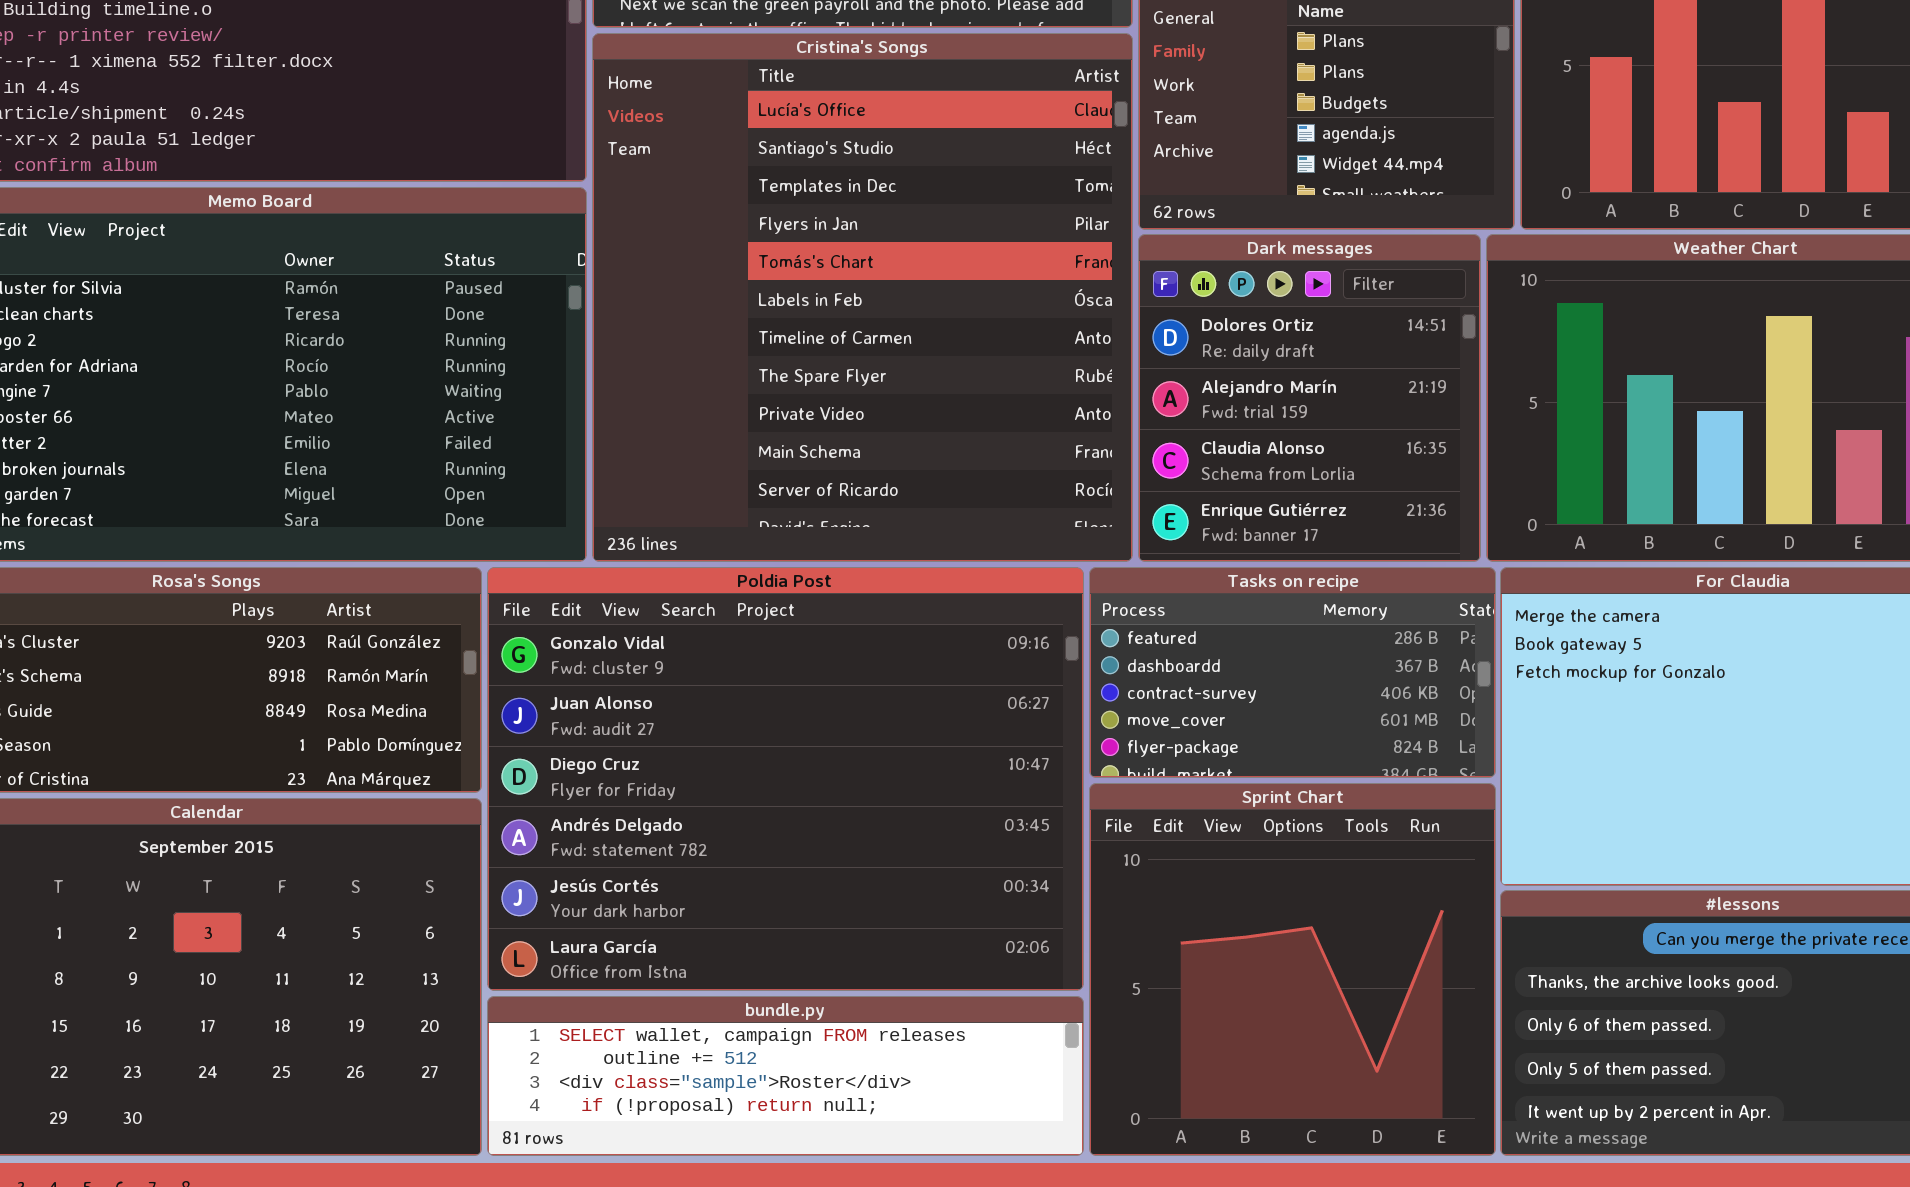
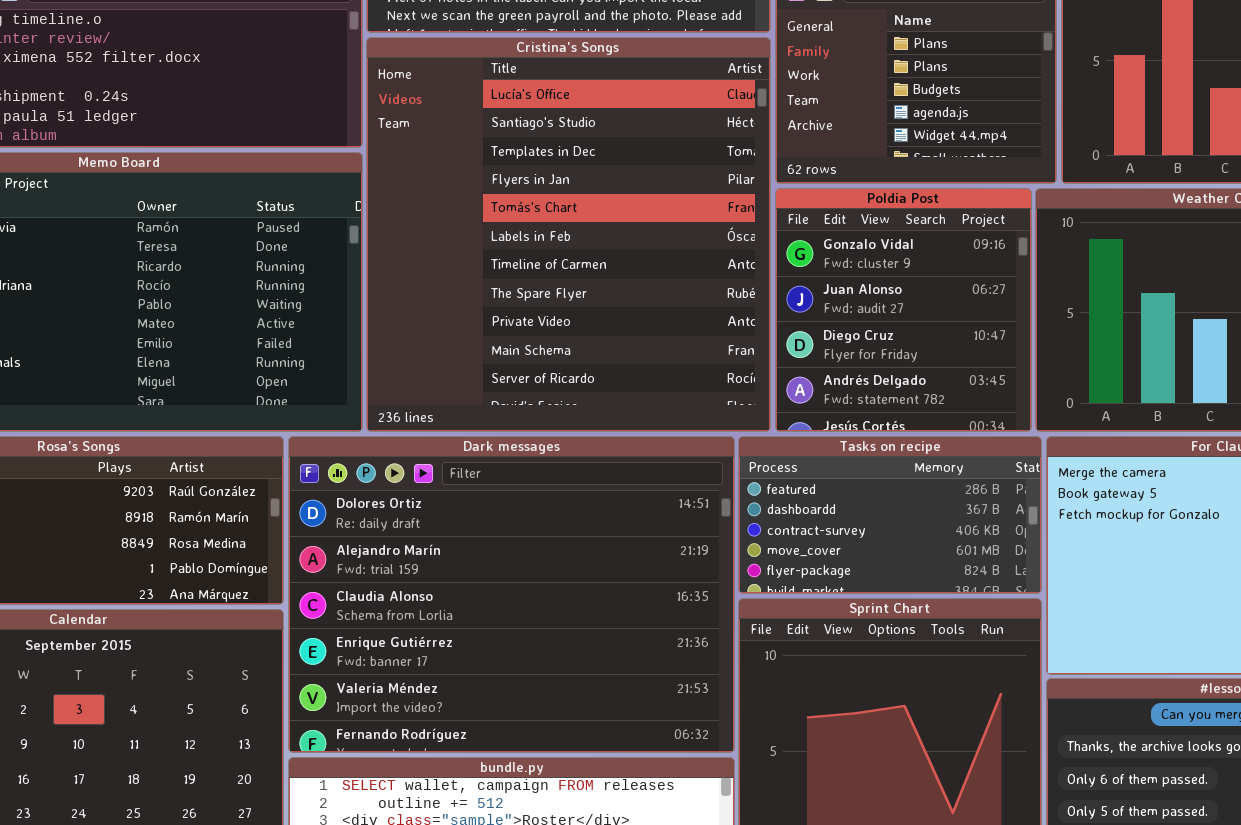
Dark messages: [1138,234,1481,562] -> [288,436,735,753], moved, resized
Poldia Post: [487,567,1084,991] -> [775,188,1032,432], moved, resized

